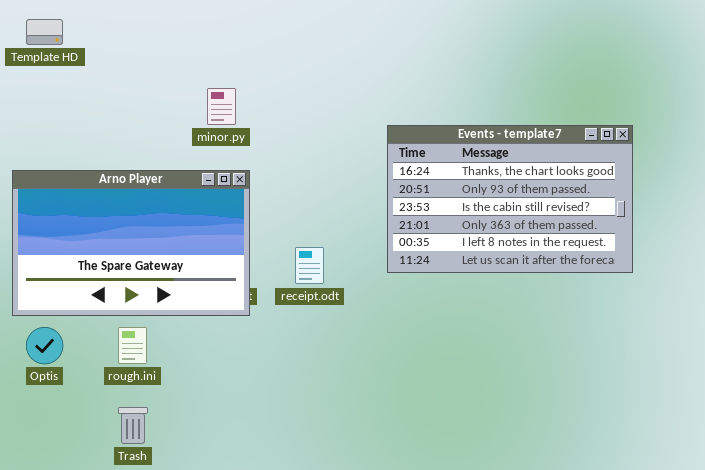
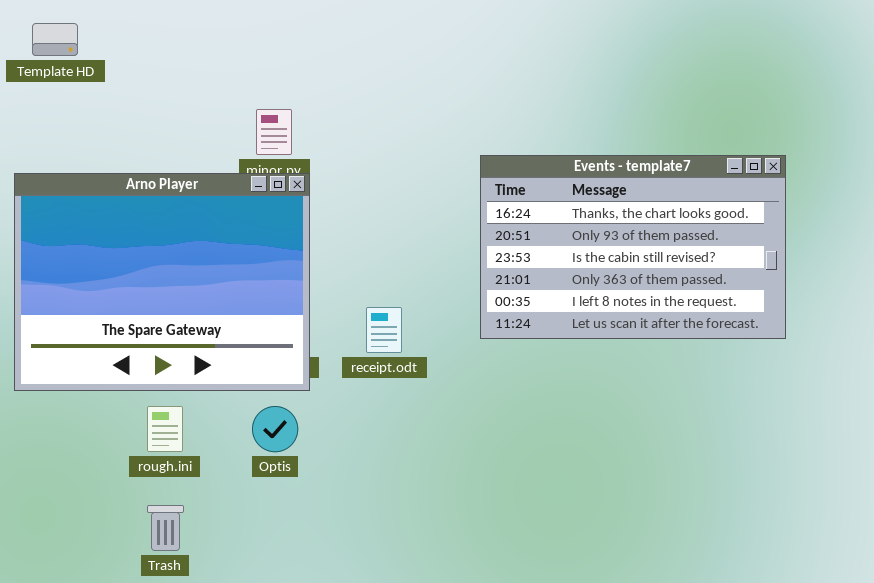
Arno Player: [12,170,250,316] -> [14,173,310,391], resized
Optis: [26,327,63,364] -> [252,406,298,452], moved

